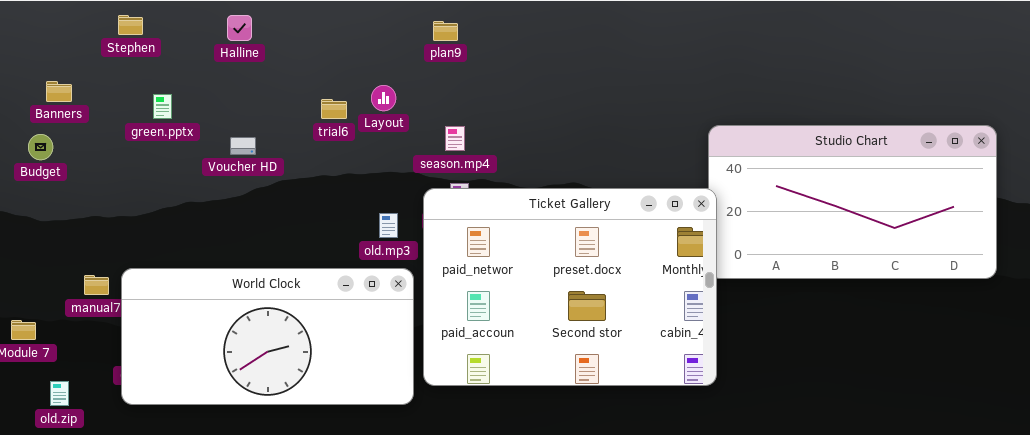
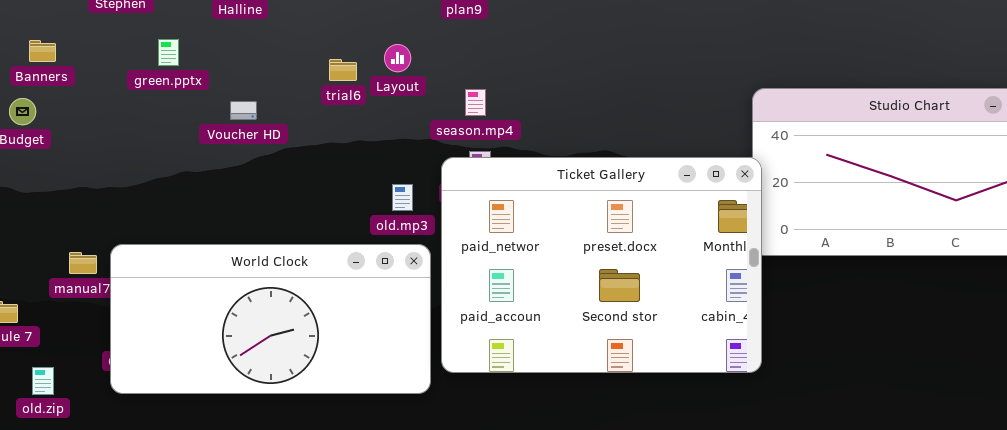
green.pptx: [153,94,172,119] -> [158,39,179,66], moved

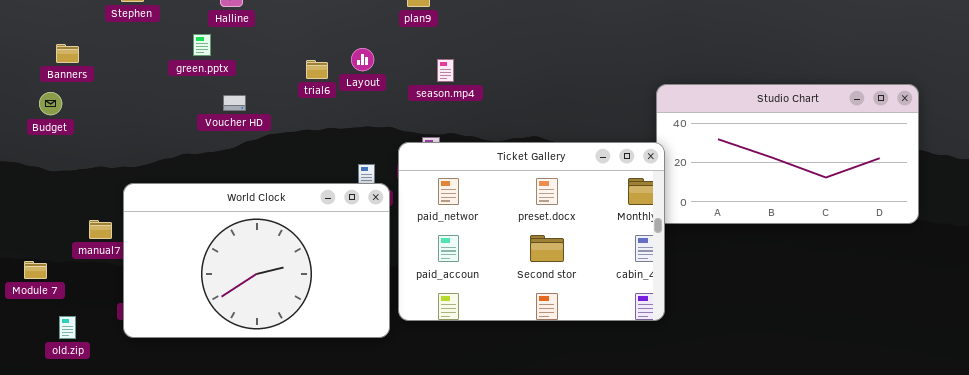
green.pptx: [158,39,179,66] -> [193,34,211,56], moved
season.mp4: [465,89,486,116] -> [437,59,454,82], moved
World Clock: [110,244,431,394] -> [123,183,390,338], resized

